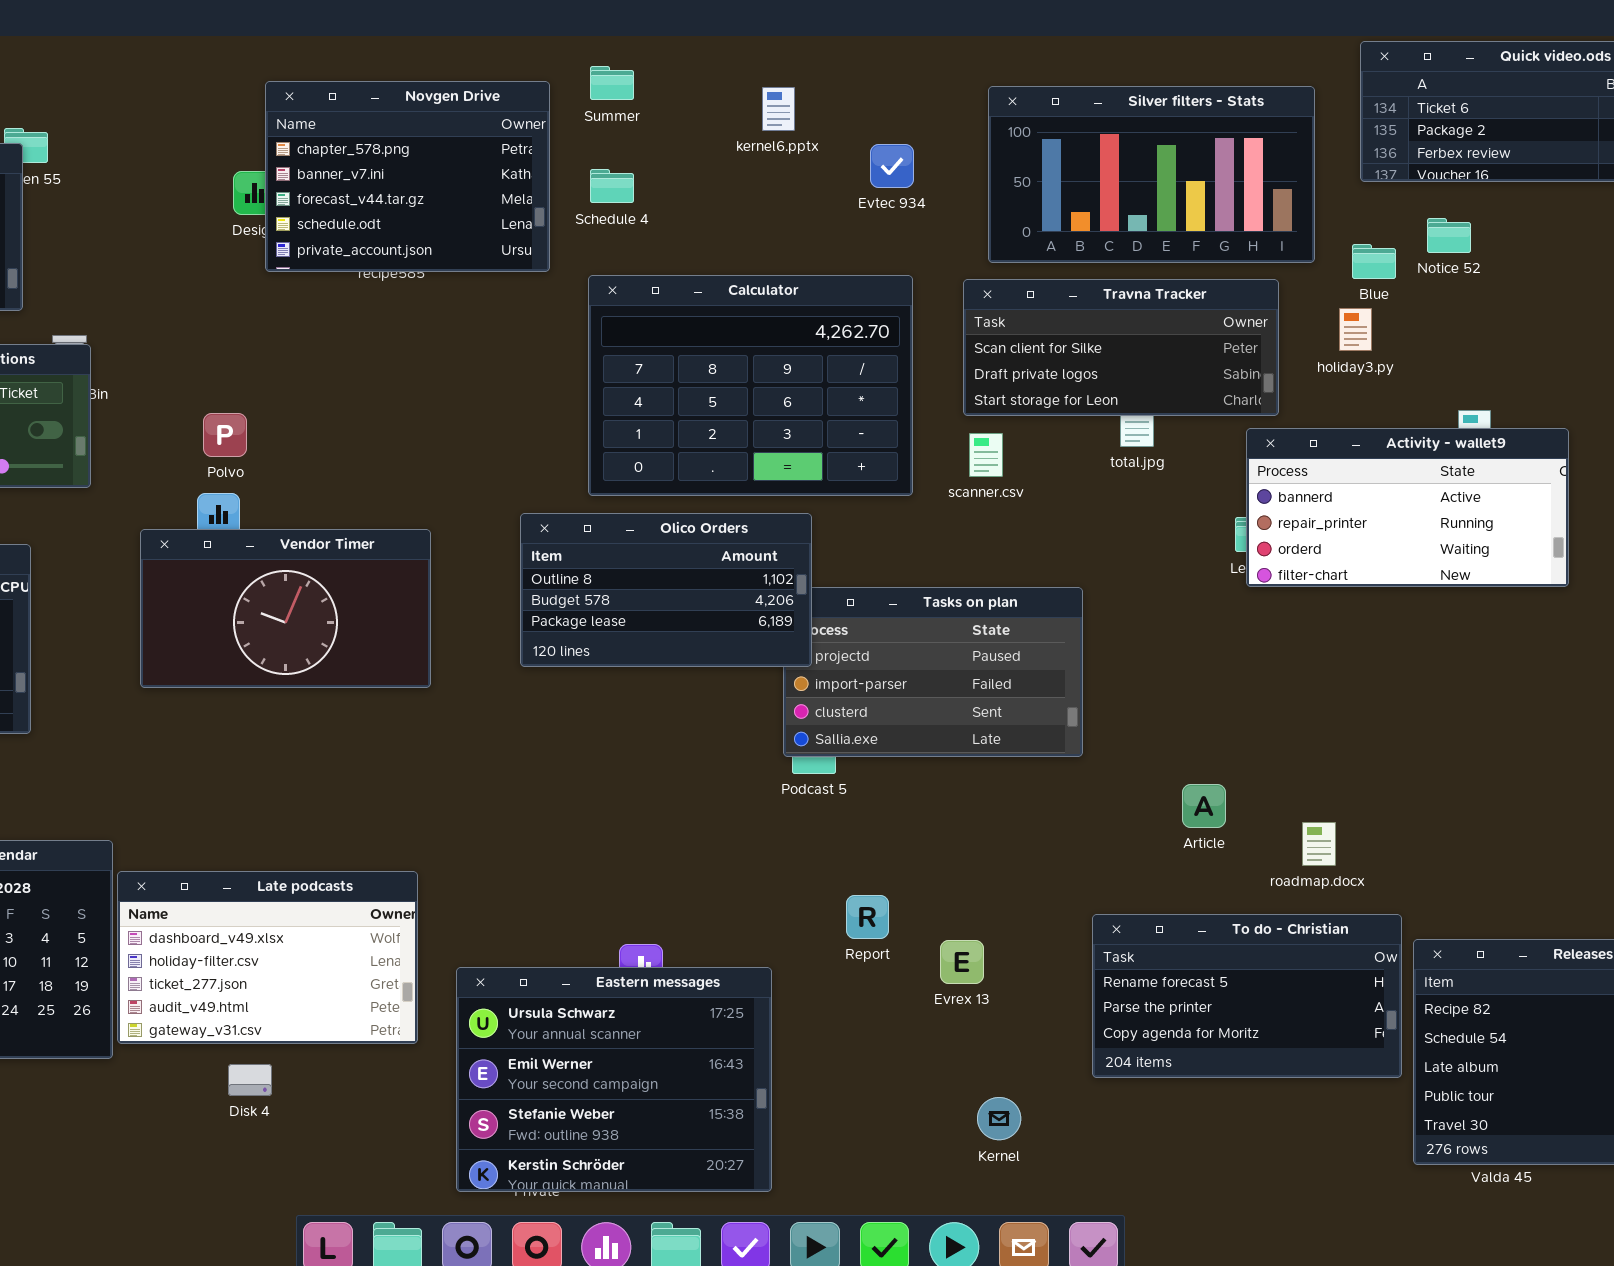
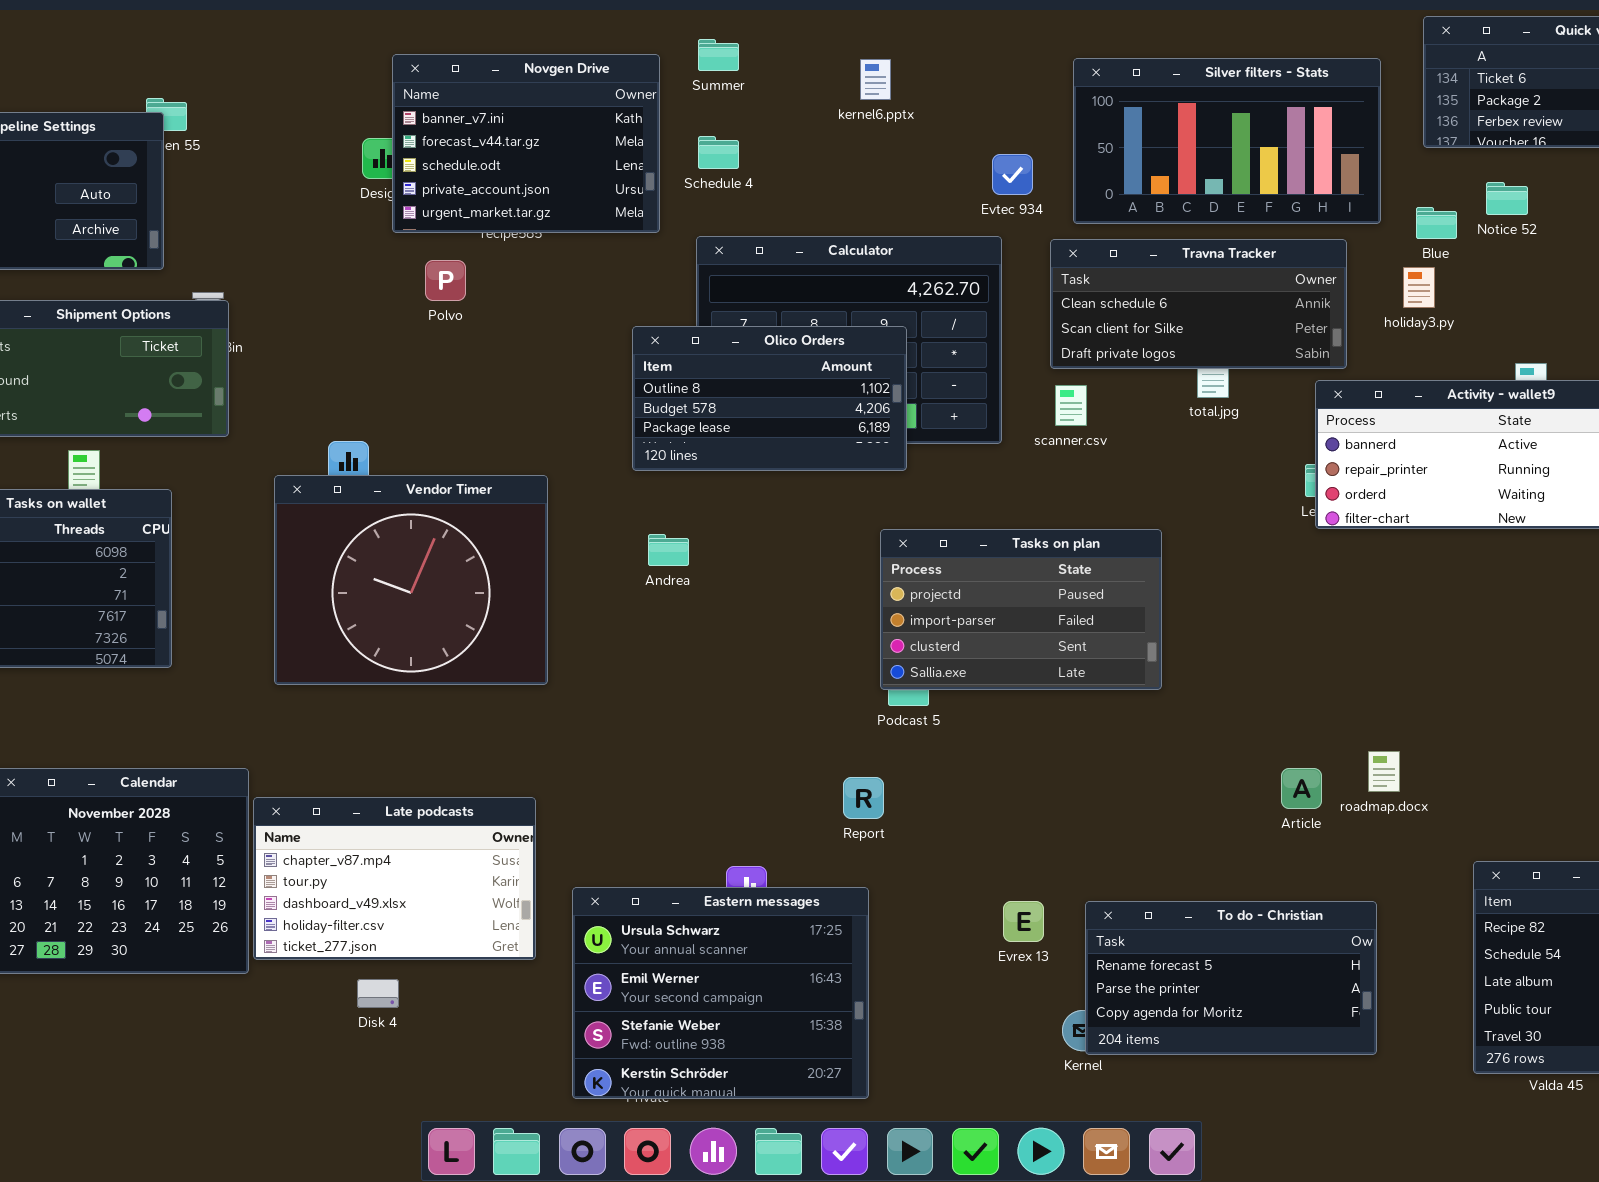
Novgen Drive: [265,81,550,272] -> [392,54,660,233], scrolled down 1 row
Evtec 934: [870,144,914,188] -> [992,154,1033,195], moved
Travna Tracker: [963,279,1279,416] -> [1050,239,1347,369], scrolled up 1 row
Polvo: [203,413,247,457] -> [425,260,466,301], moved
Olico Orders: [520,513,812,667] -> [632,326,907,471], moved
Vendor Timer: [140,529,431,688] -> [274,475,548,685], resized
Article: [1182,784,1226,828] -> [1281,768,1322,809], moved
Late podcasts: [117,871,418,1044] -> [253,797,536,960], scrolled up 2 rows
Report: [846,895,889,939] -> [843,777,884,819], moved
To do - Christian: [1092,914,1402,1078] -> [1085,901,1377,1055], moved
Evrex 13: [940,940,984,984] -> [1003,901,1044,942], moved

